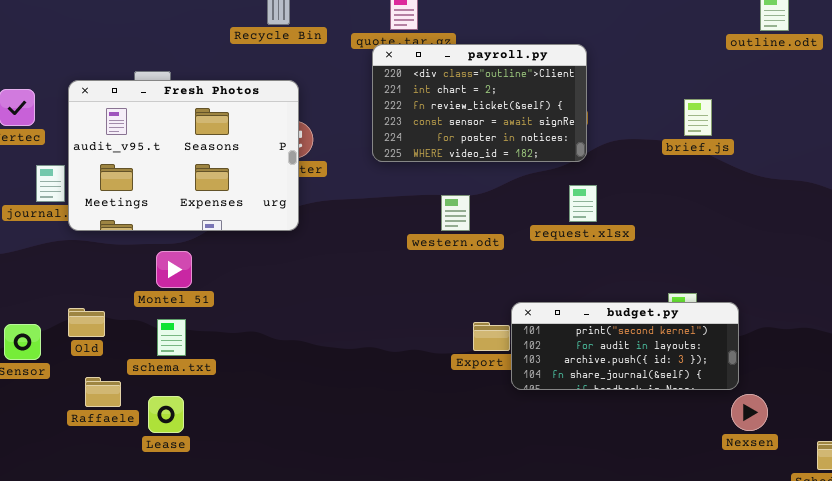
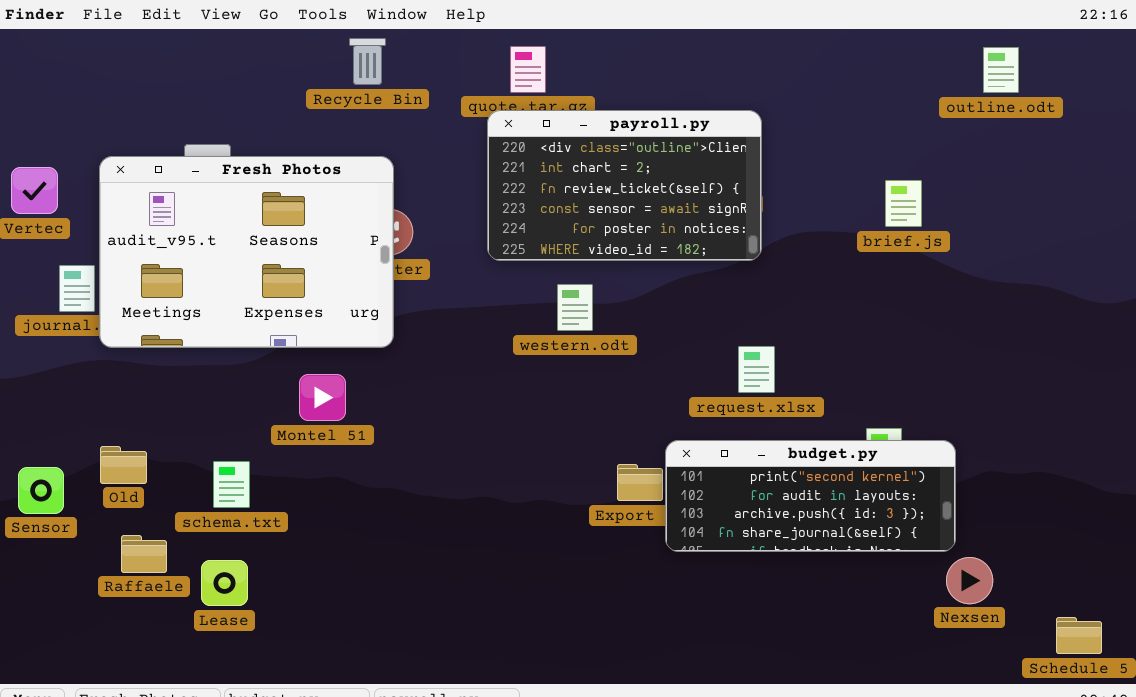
request.xlsx: [569,185,597,222] -> [738,346,775,393], moved
western.odt: [441,195,470,231] -> [557,284,593,331], moved
Montel 51: [156,251,192,288] -> [299,374,346,421], moved

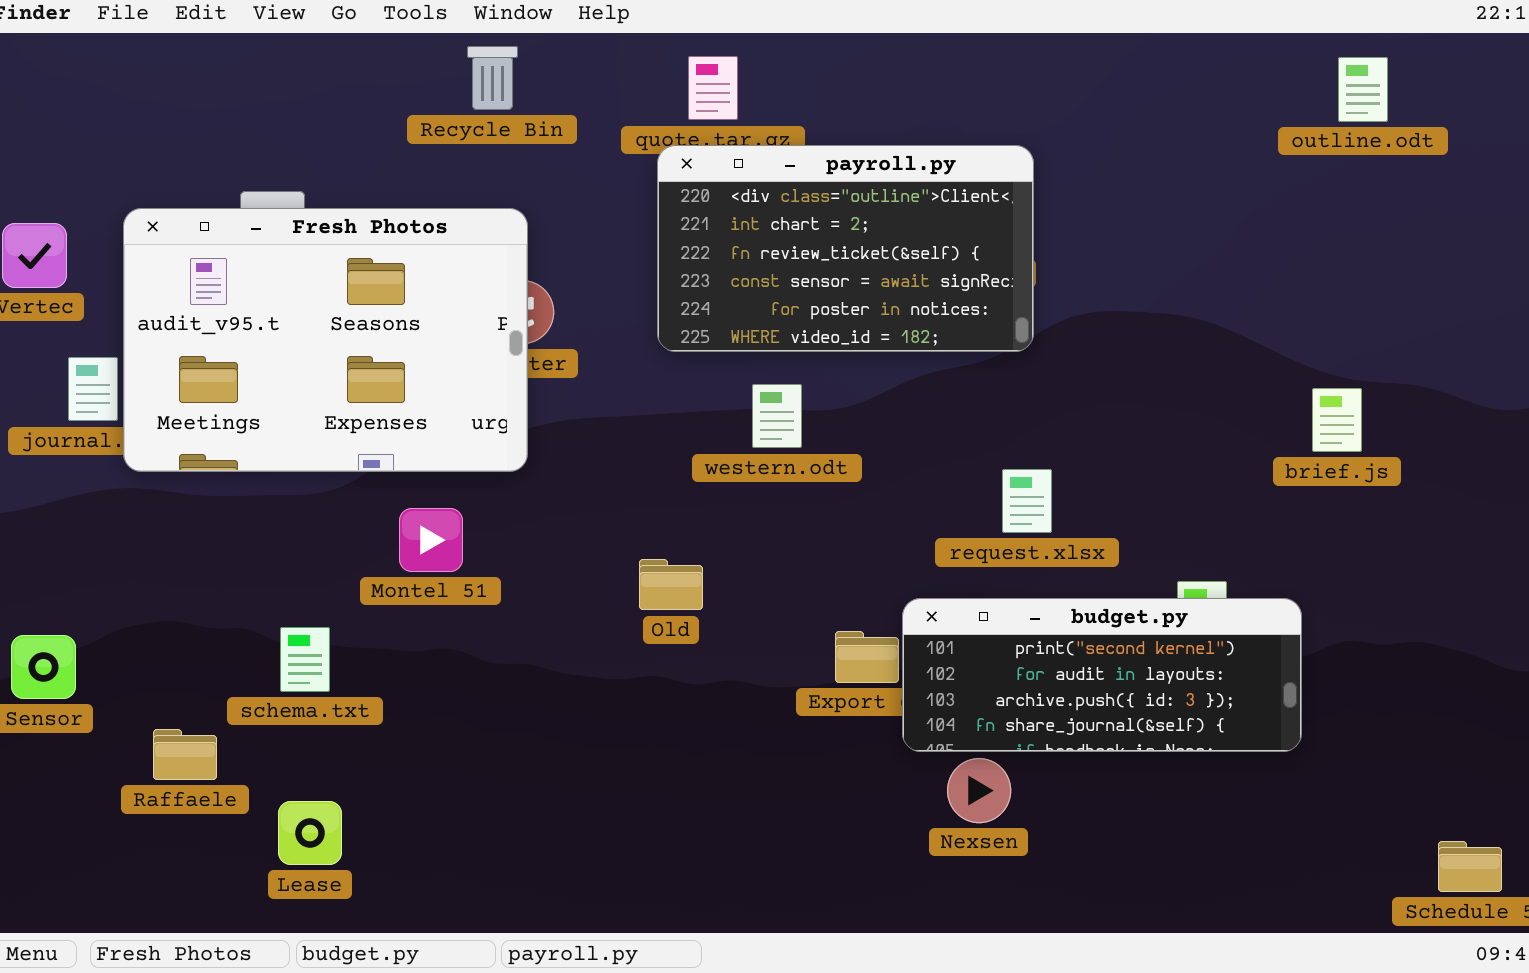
brief.js: [885,180,922,227] -> [1312,388,1362,452], moved
Old: [100,446,147,484] -> [639,559,703,610], moved
Nexsen: [946,557,993,604] -> [947,758,1011,823], moved
Lease: [201,560,248,606] -> [278,801,342,865], moved

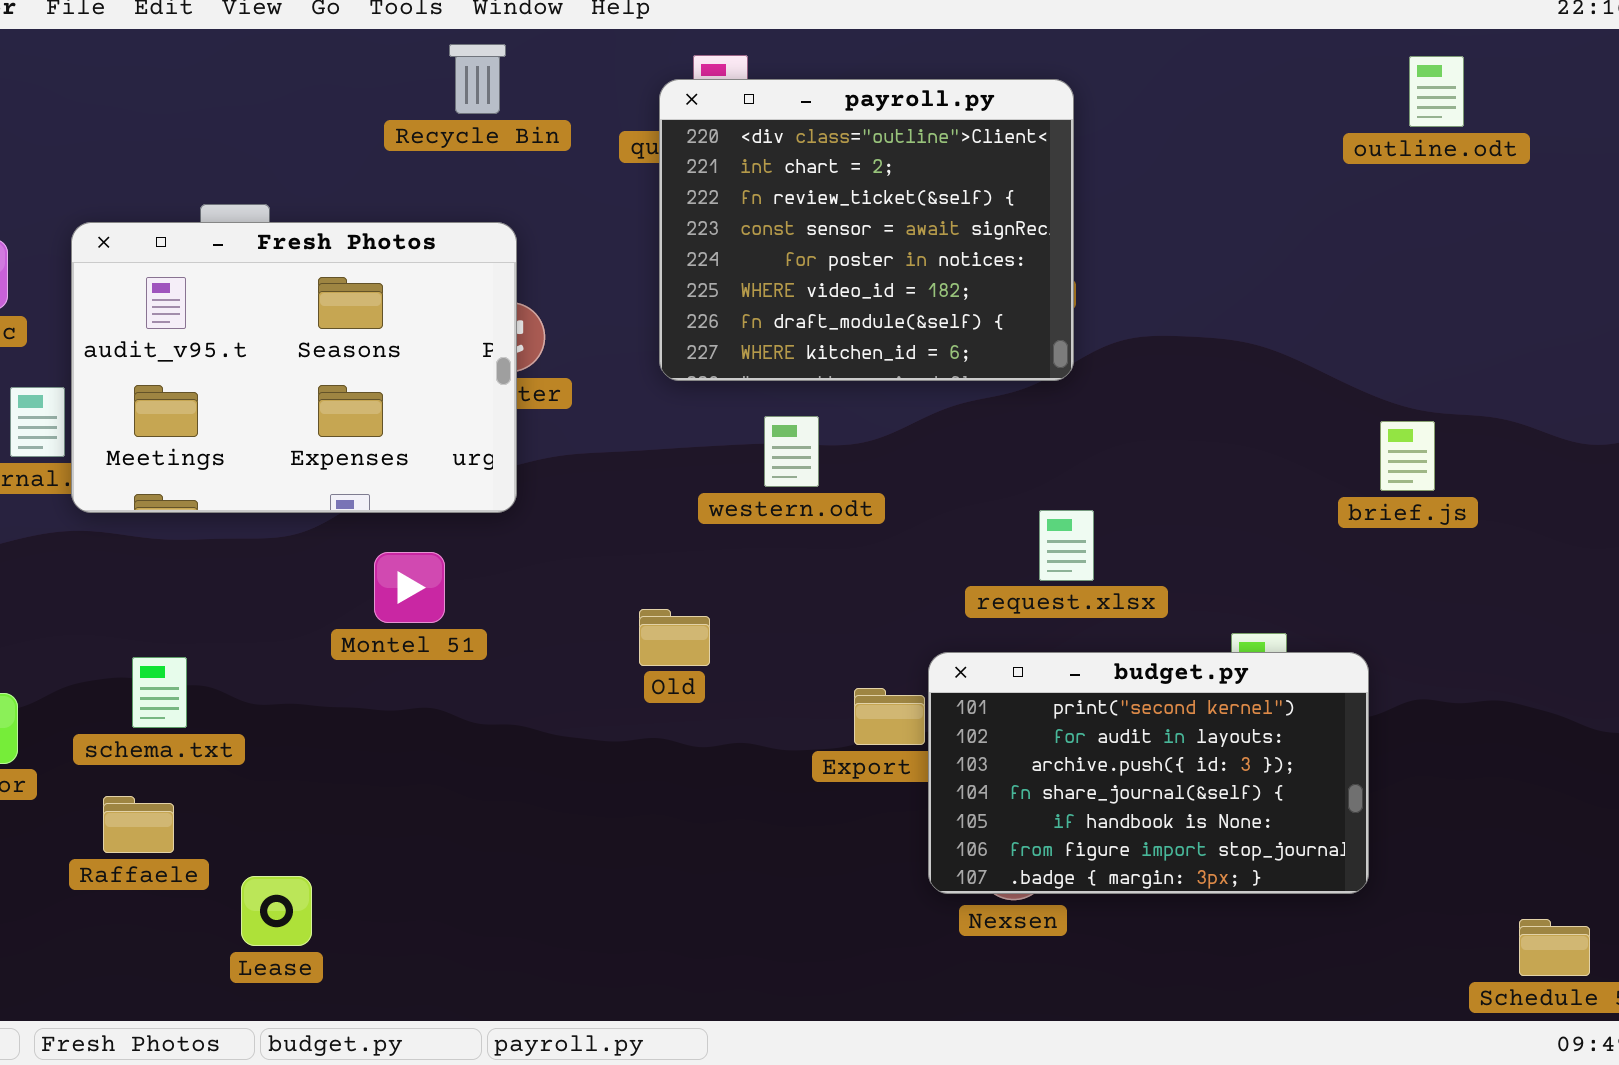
payroll.py: [657,145,1034,352] -> [659,79,1074,381], resized
budget.py: [902,598,1302,752] -> [928,652,1369,894], resized
schema.txt: [280,627,330,692] -> [132,657,187,728], moved

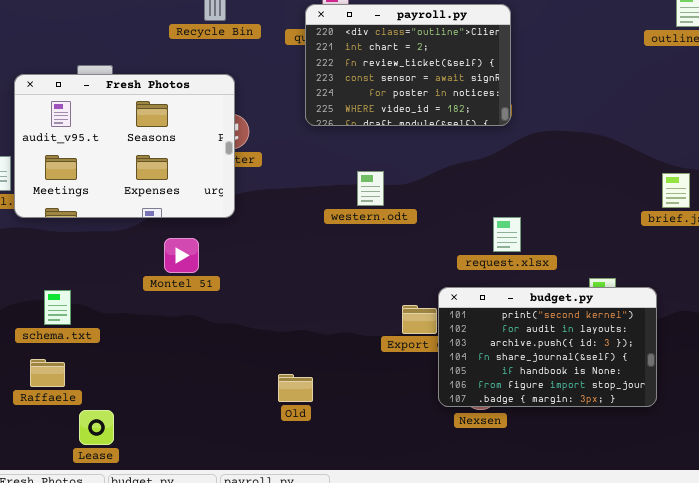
payroll.py: [659,79,1074,381] -> [305,4,511,126], resized
Old: [639,609,710,666] -> [278,374,313,402], moved
Lease: [241,876,312,946] -> [79,410,114,445], moved

